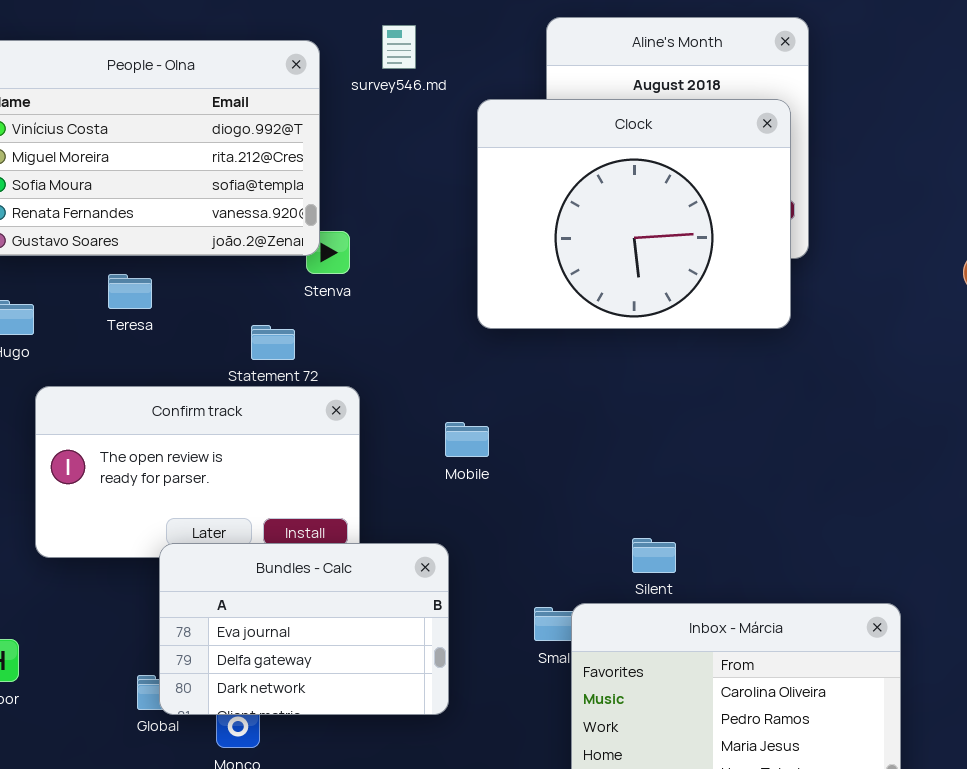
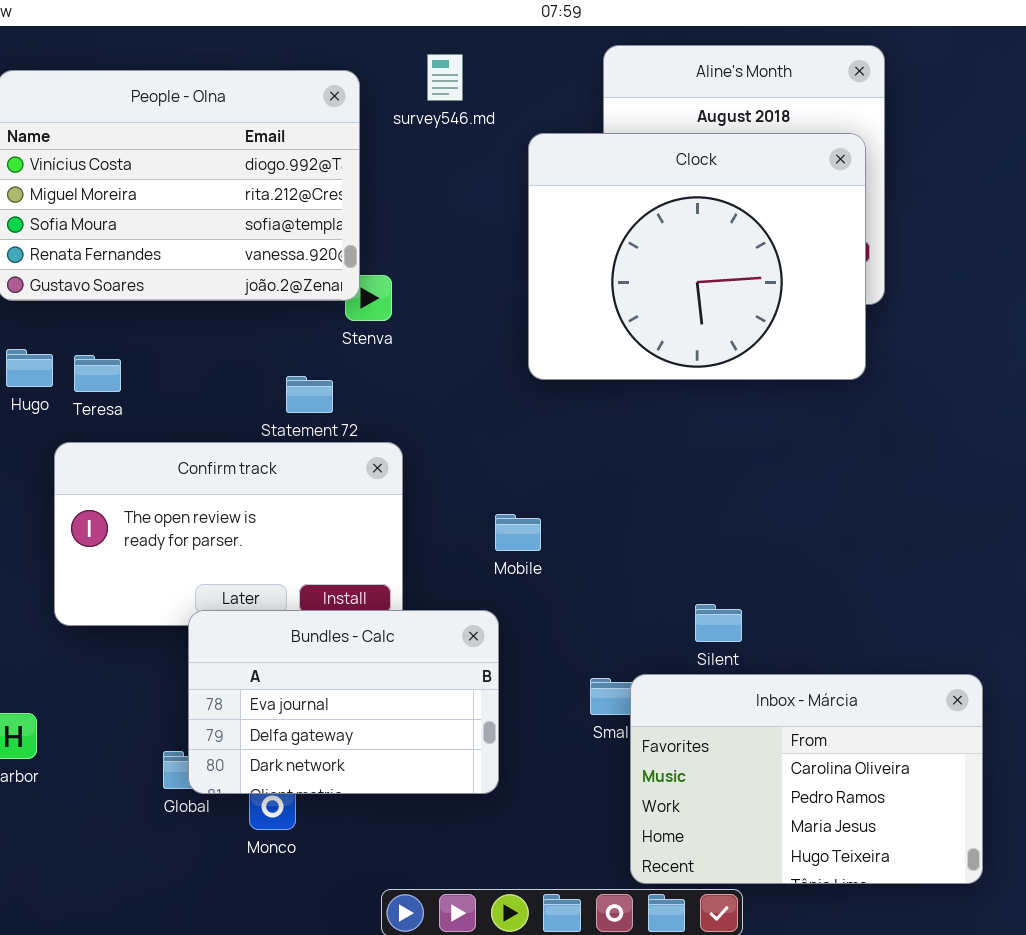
Teresa: [108,274,152,309] -> [74,355,121,392], moved
Mobile: [445,422,489,457] -> [495,514,541,551], moved

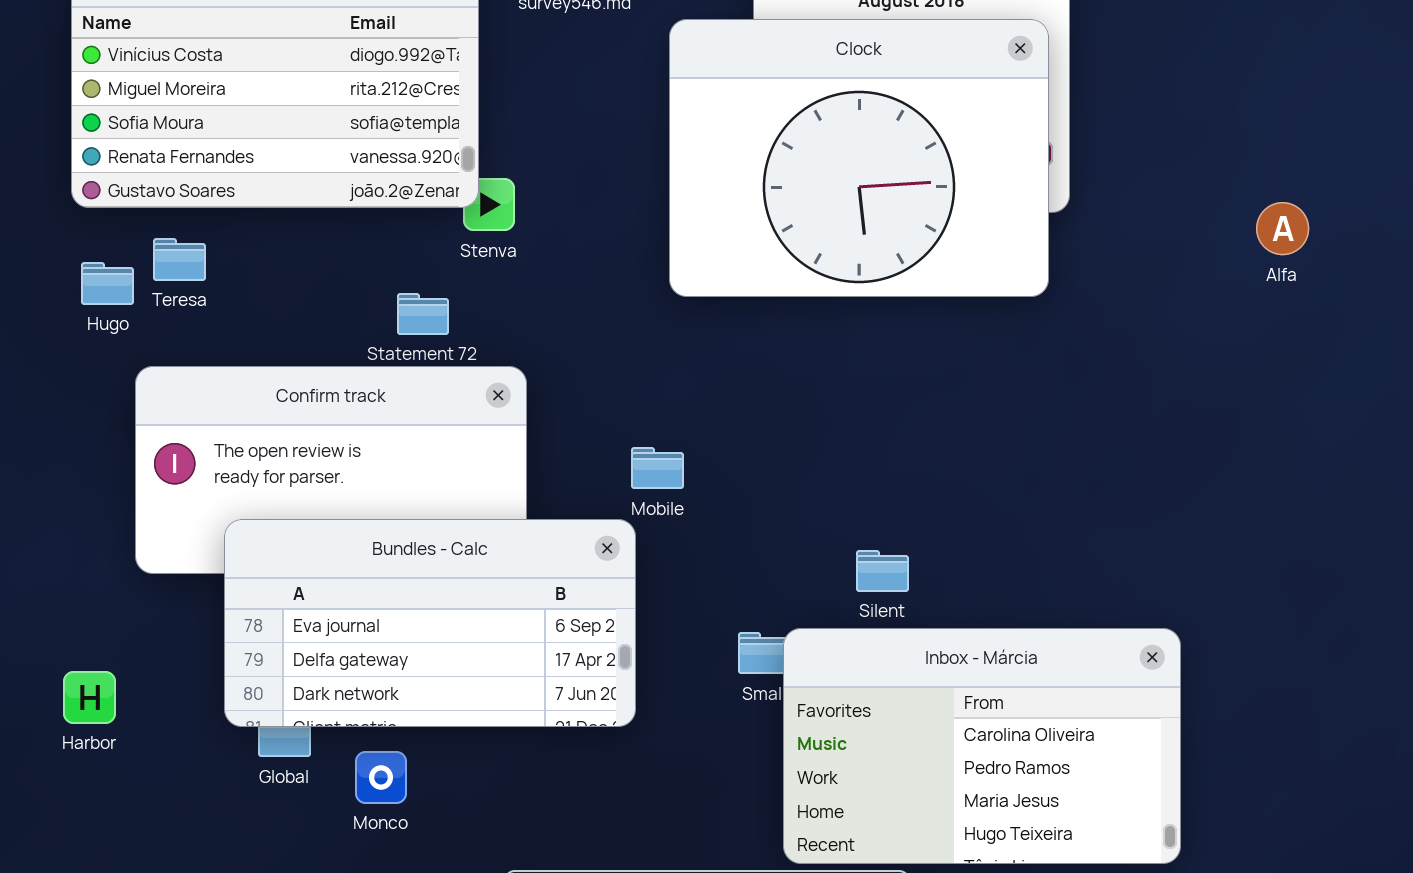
Teresa: [74,355,121,392] -> [153,238,206,281], moved
Bundles - Calc: [188,610,499,794] -> [224,519,636,727], moved, resized

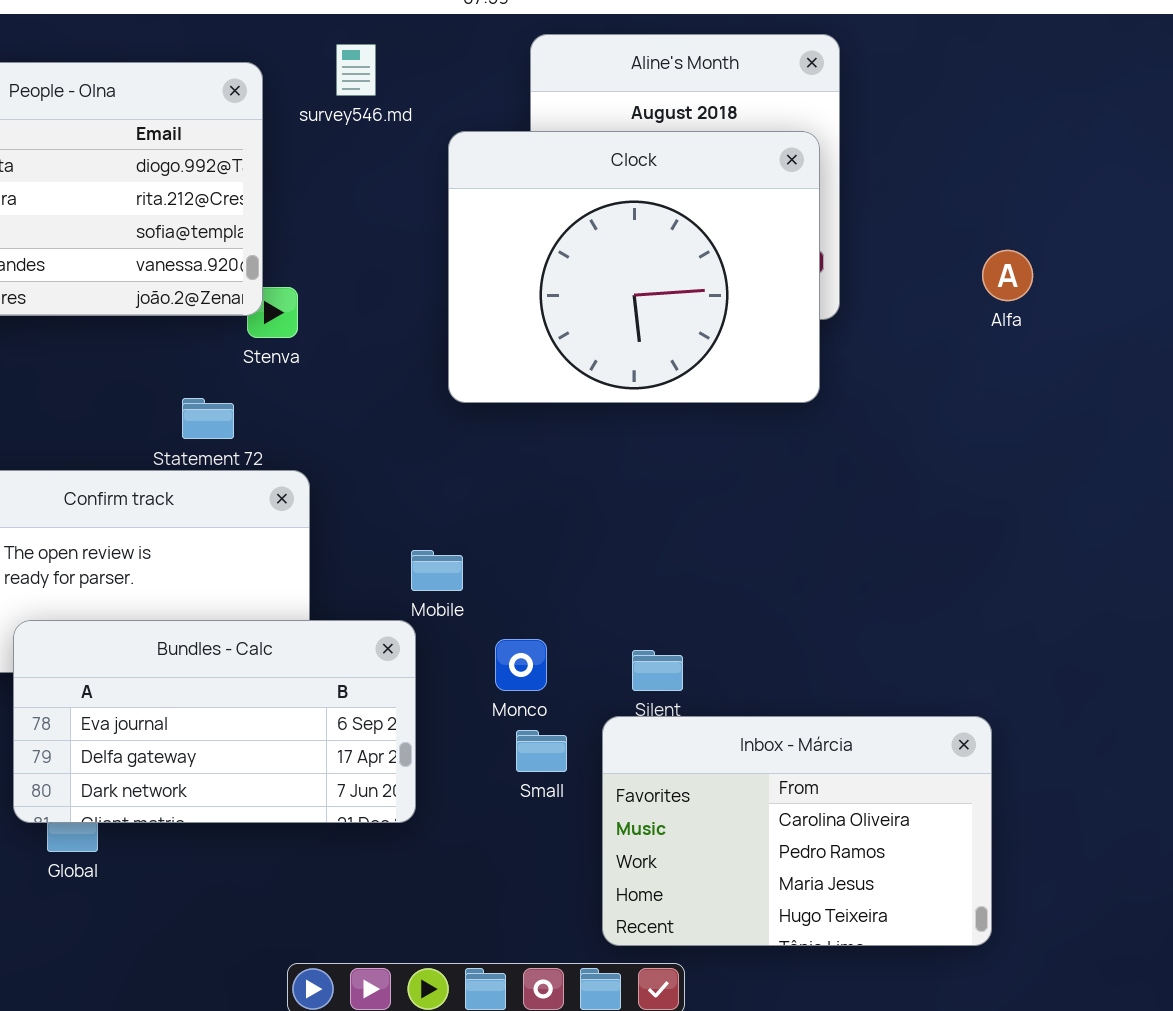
Alfa: [1256,202,1309,255] -> [982,250,1033,301], moved
Inbox - Márcia: [783,628,1181,864] -> [602,716,992,946], moved
Monco: [355,751,407,804] -> [495,639,547,691], moved

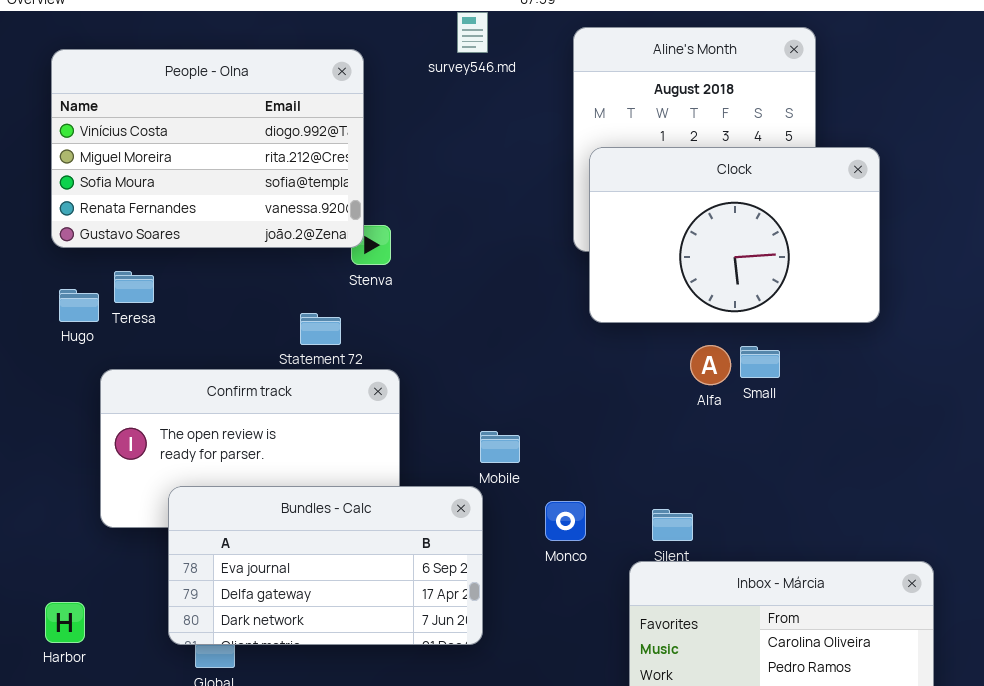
survey546.md: [336,44,376,96] -> [457,12,488,53], moved
Clock: [448,131,820,403] -> [589,147,880,323], moved, resized
Alfa: [982,250,1033,301] -> [690,345,731,385], moved
Small: [516,730,567,772] -> [740,346,780,378], moved

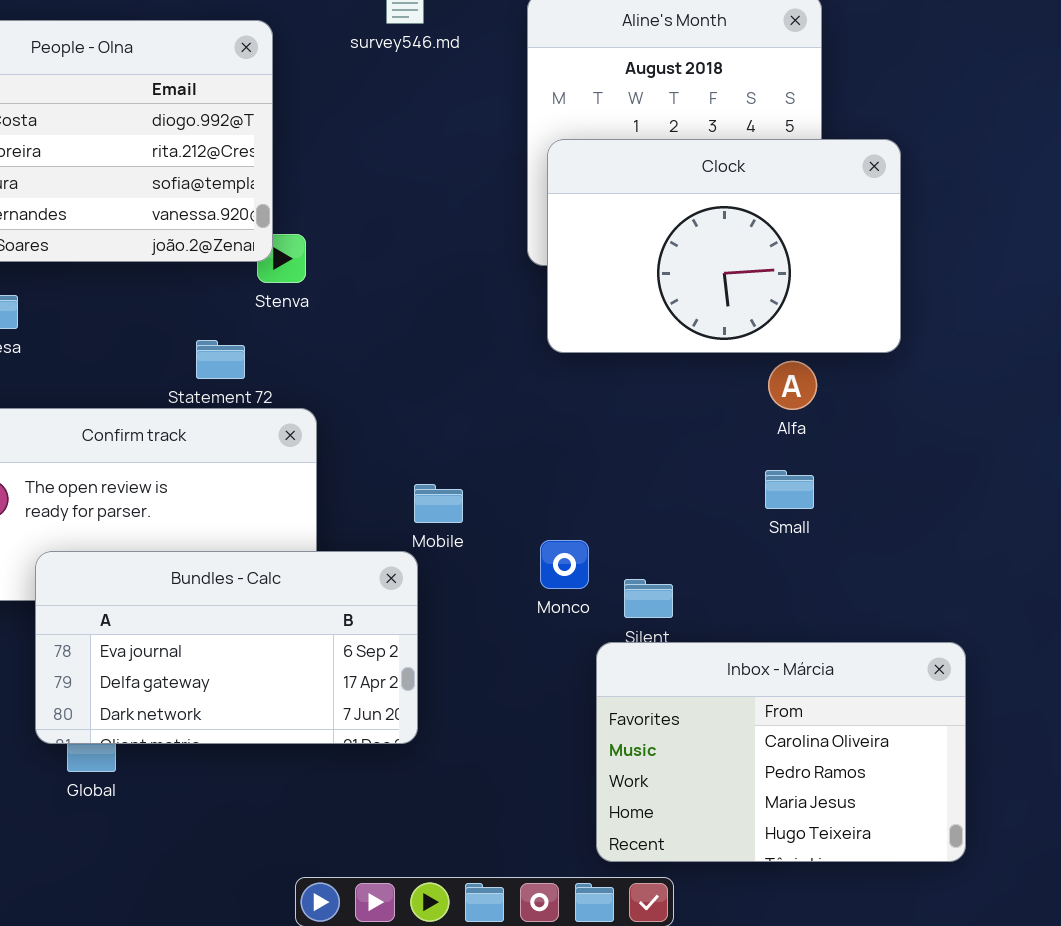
Alfa: [690,345,731,385] -> [768,361,817,410], moved
Small: [740,346,780,378] -> [765,470,814,509], moved
Monco: [545,501,586,541] -> [540,540,589,589], moved

